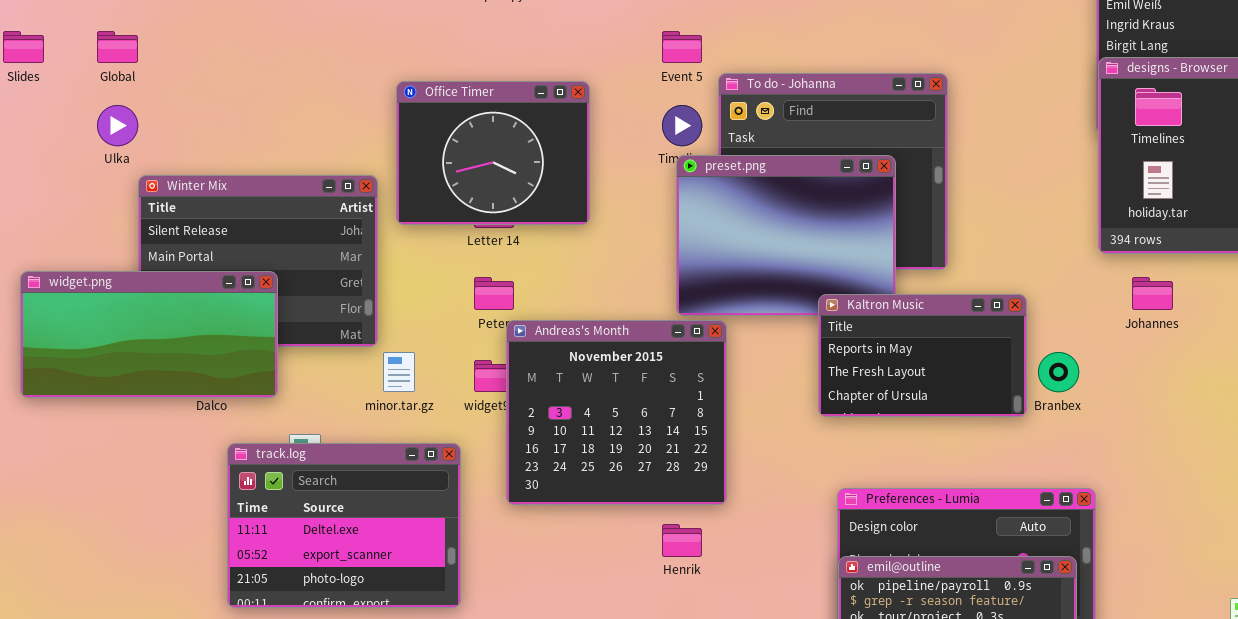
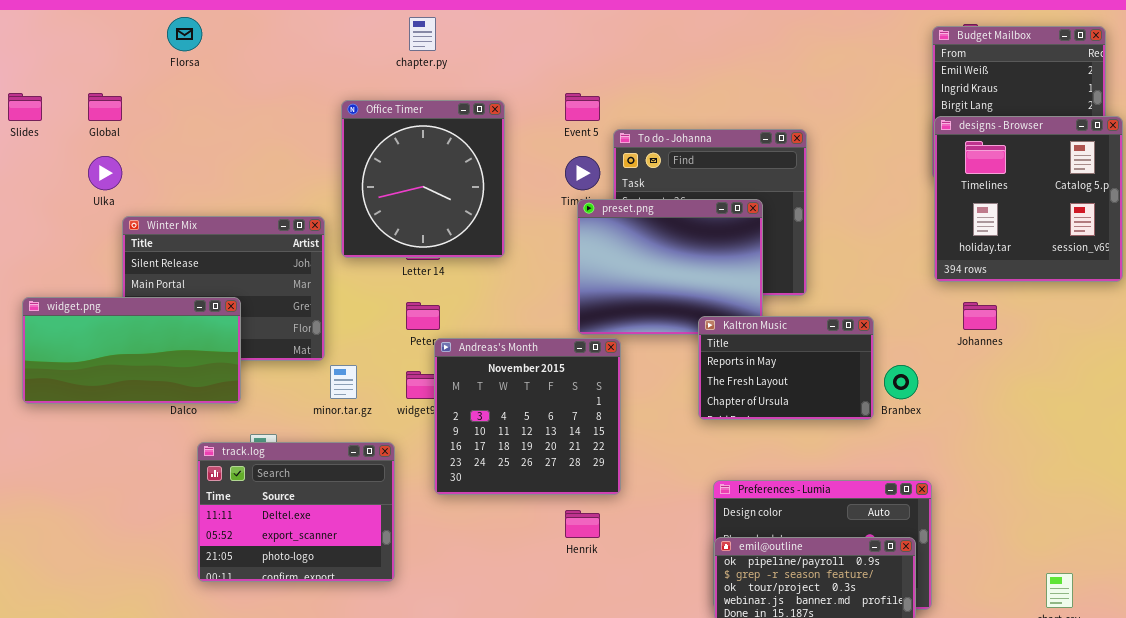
Office Timer: [396,81,590,225] -> [341,100,505,258], resized

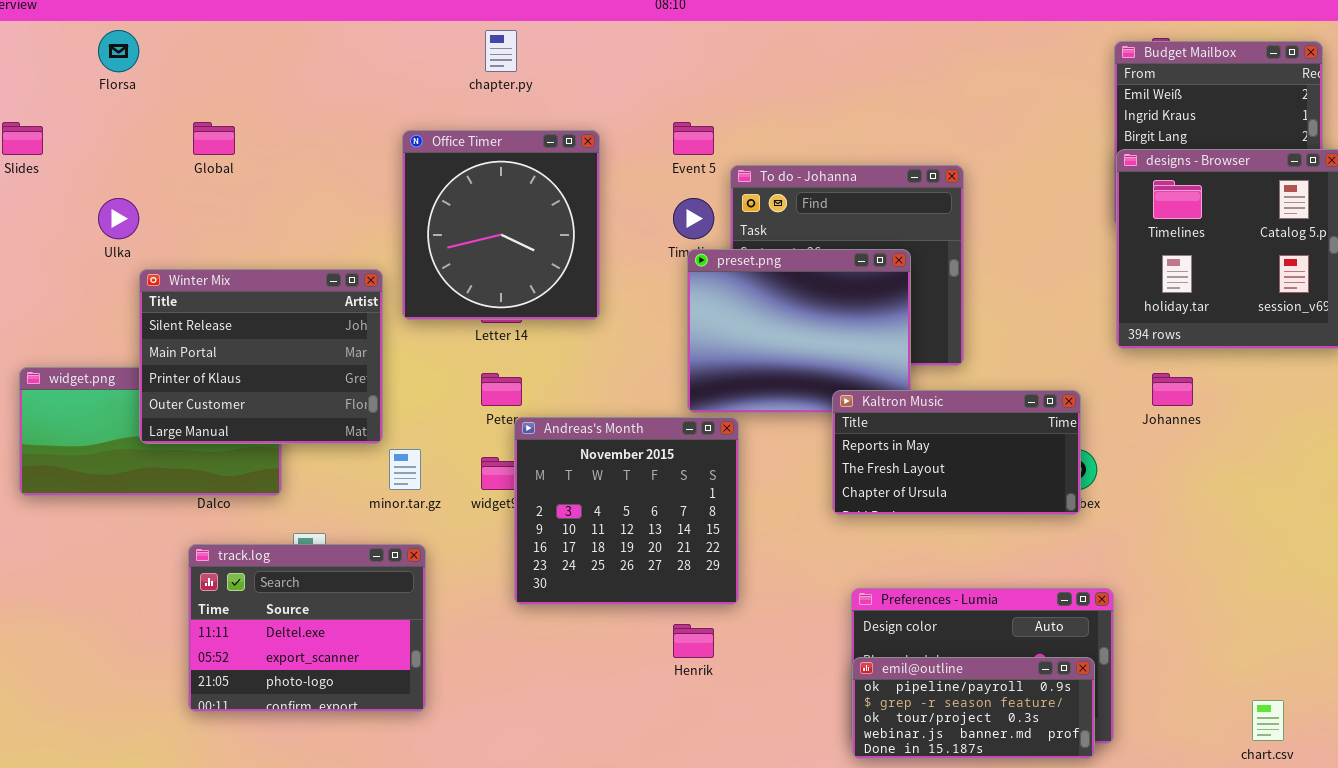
Florsa: [167,17,202,51] -> [98,30,139,72], moved
Global: [88,93,122,121] -> [193,122,235,155], moved
Winter Mix: [122,216,325,361] -> [139,269,383,444], raised
Kaltron Music: [698,316,874,420] -> [832,390,1081,515], resized
track.log: [197,442,395,582] -> [188,544,426,712], moved

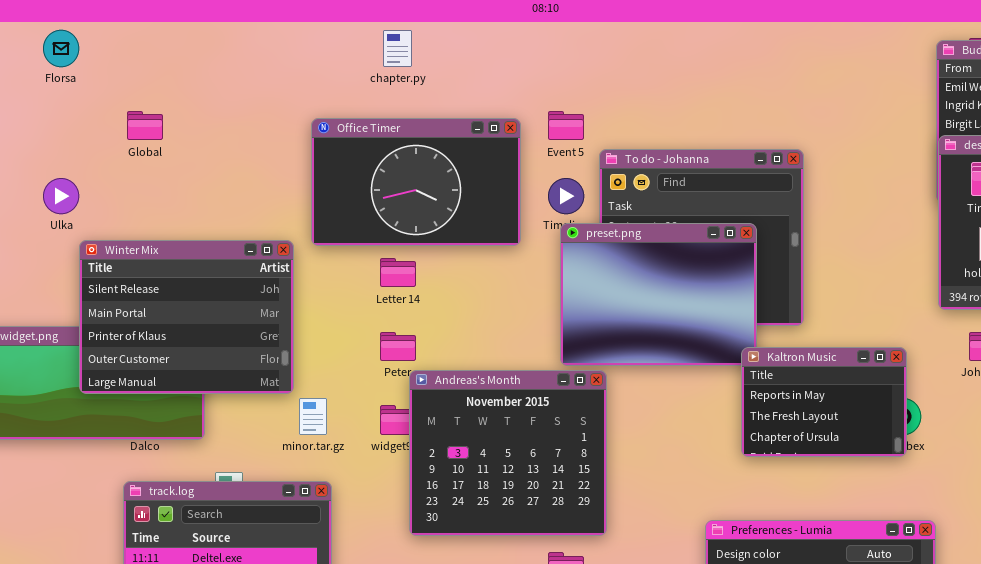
Office Timer: [402,130,600,320] -> [311,118,521,246], resized
Kaltron Music: [832,390,1081,515] -> [741,347,907,457], resized

